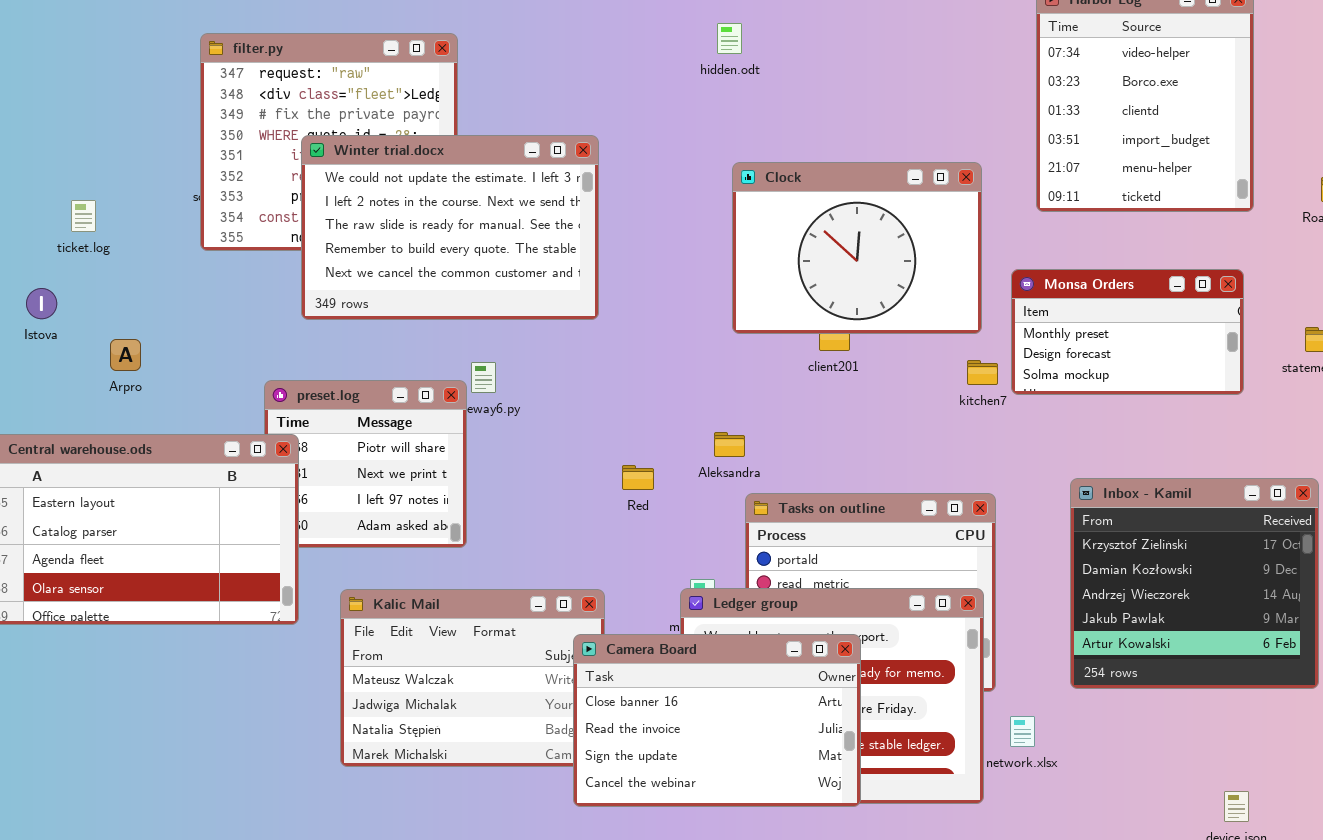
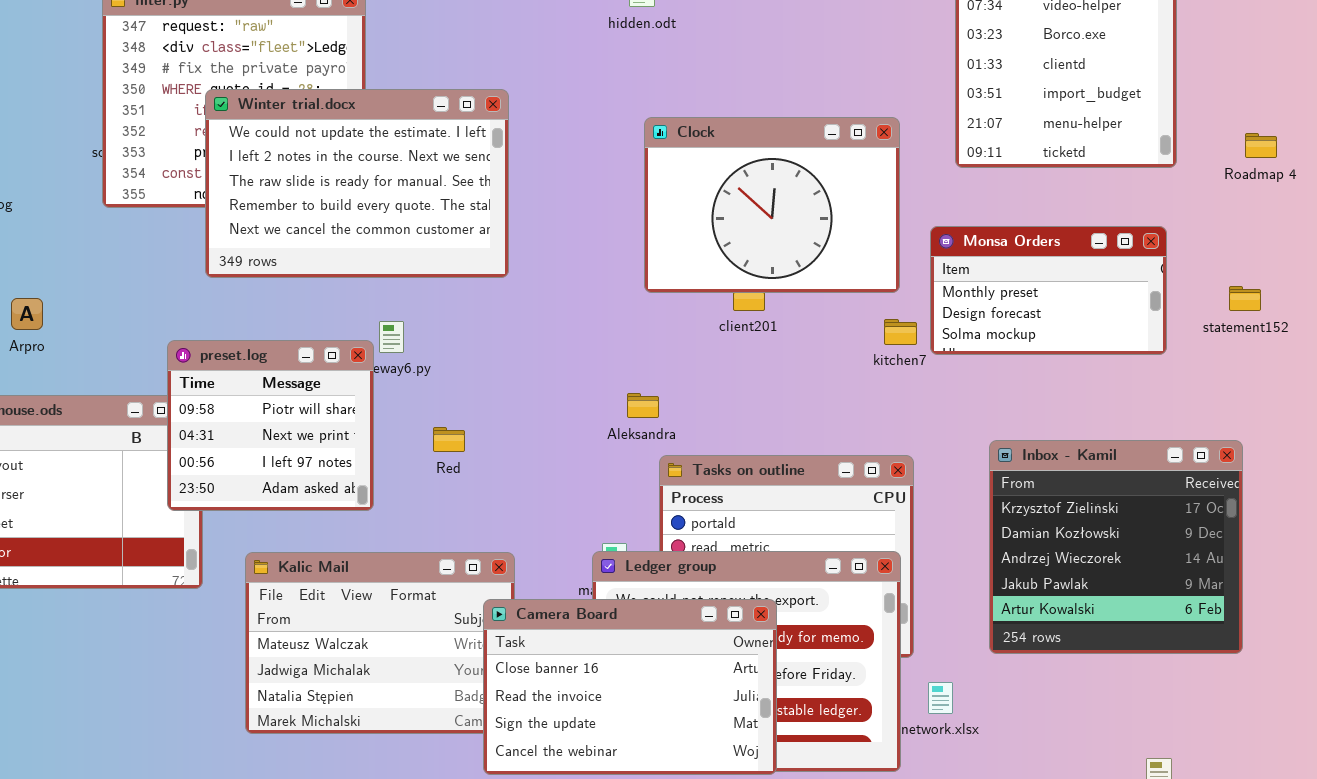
preset.log: [264,380,467,548] -> [167,340,374,511], raised
Red: [622,465,654,490] -> [433,427,465,452], moved

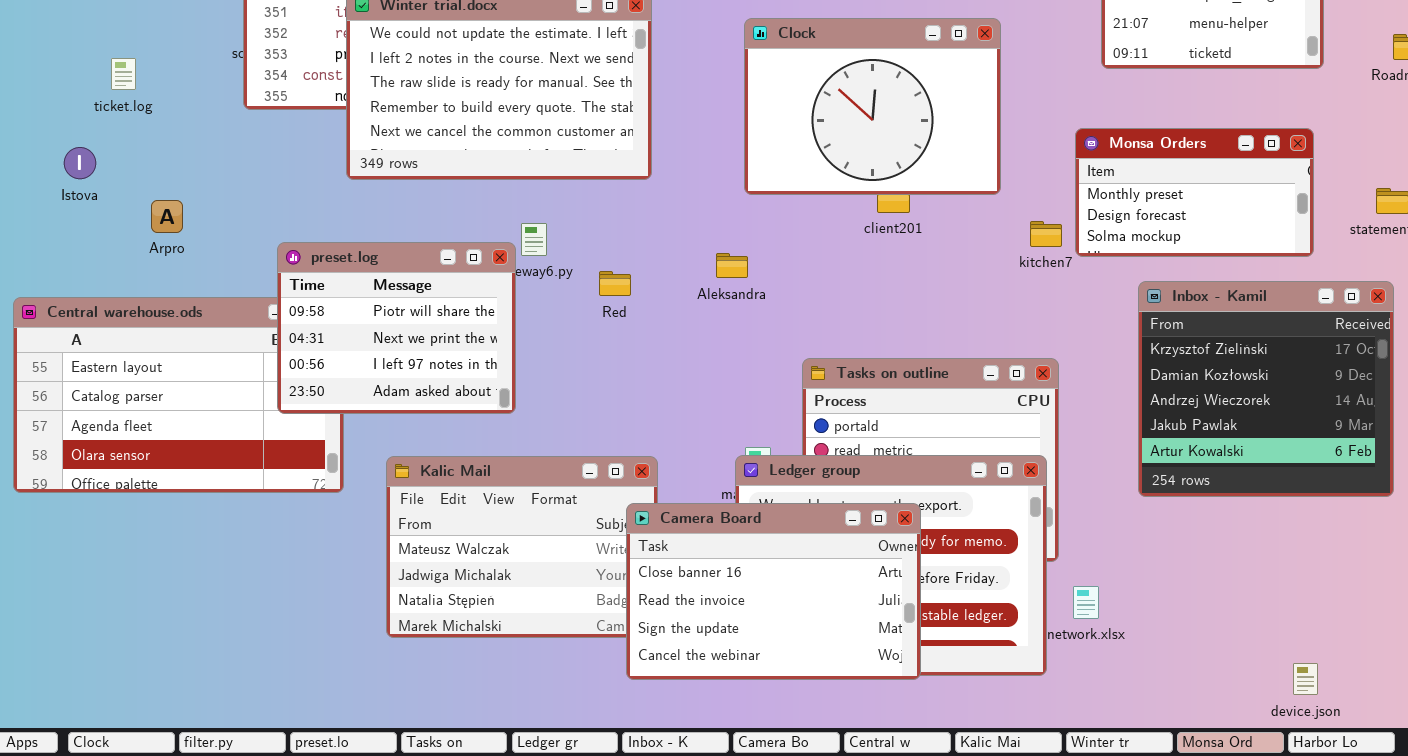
Clock: [644,117,900,293] -> [744,18,1001,195], moved
preset.log: [167,340,374,511] -> [277,242,516,414], resized
Aleksandra: [627,393,659,418] -> [716,253,748,278], moved
Red: [433,427,465,452] -> [599,271,631,296], moved
Inbox - Kamil: [989,440,1243,654] -> [1138,281,1394,497], moved

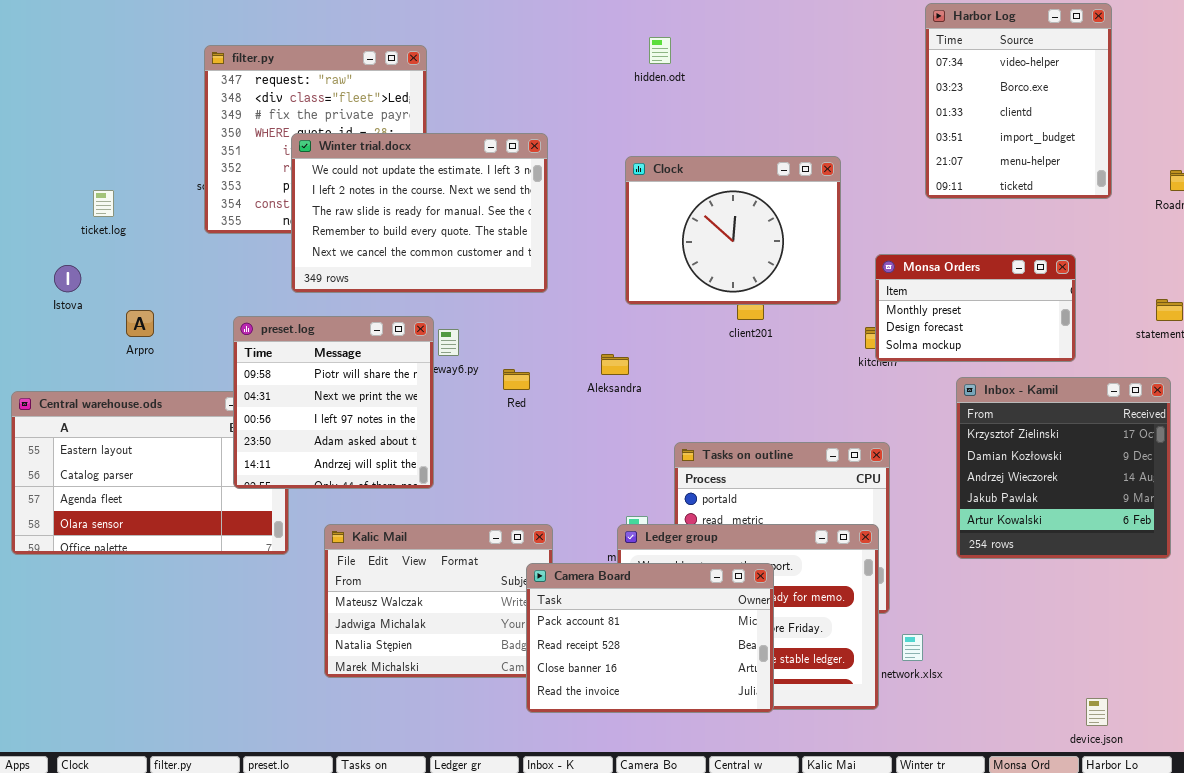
Monsa Orders: [1075,128,1314,257] -> [875,254,1076,362], moved
preset.log: [277,242,516,414] -> [233,316,434,489], resized
Camera Board: [626,503,921,680] -> [526,563,774,713], scrolled up 2 rows

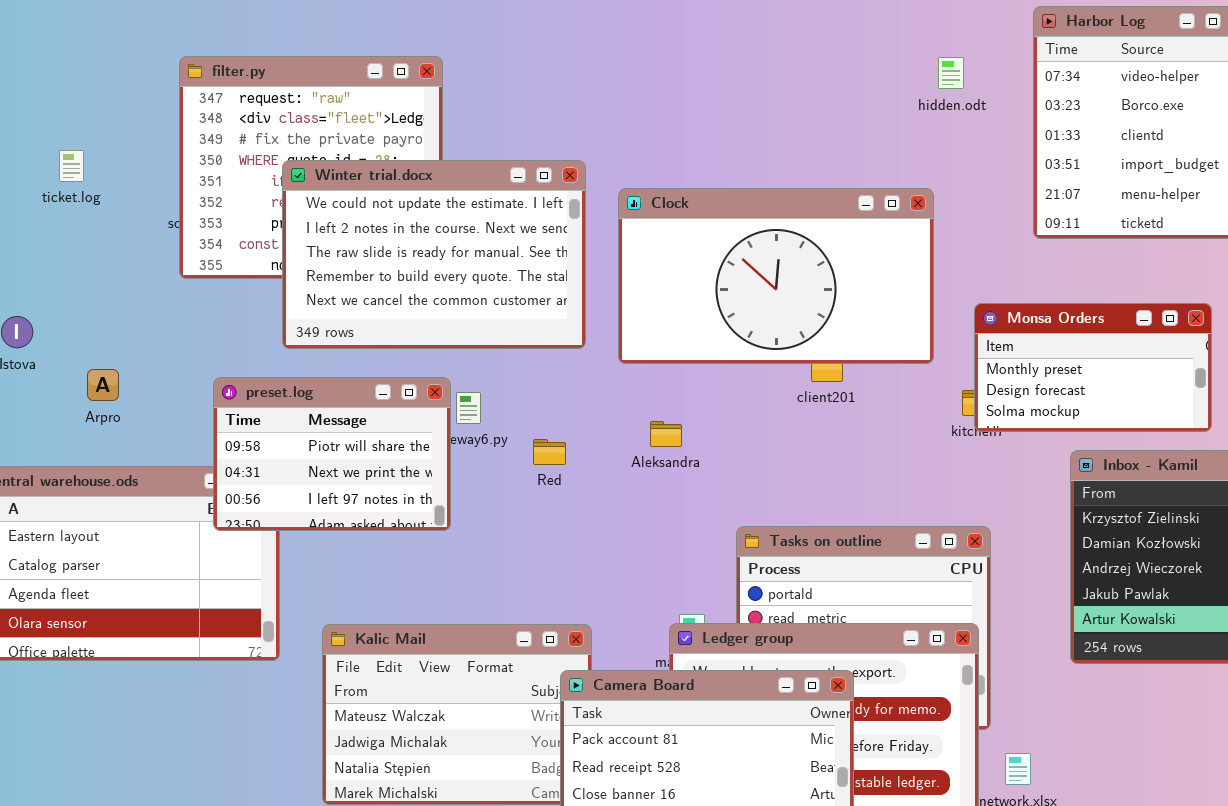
hidden.odt: [649,37,671,64] -> [938,57,964,89], moved
Clock: [625,156,841,305] -> [618,188,934,364], resized
ticket.log: [93,190,114,217] -> [59,150,84,182], moved
preset.log: [233,316,434,489] -> [213,377,451,531], resized

